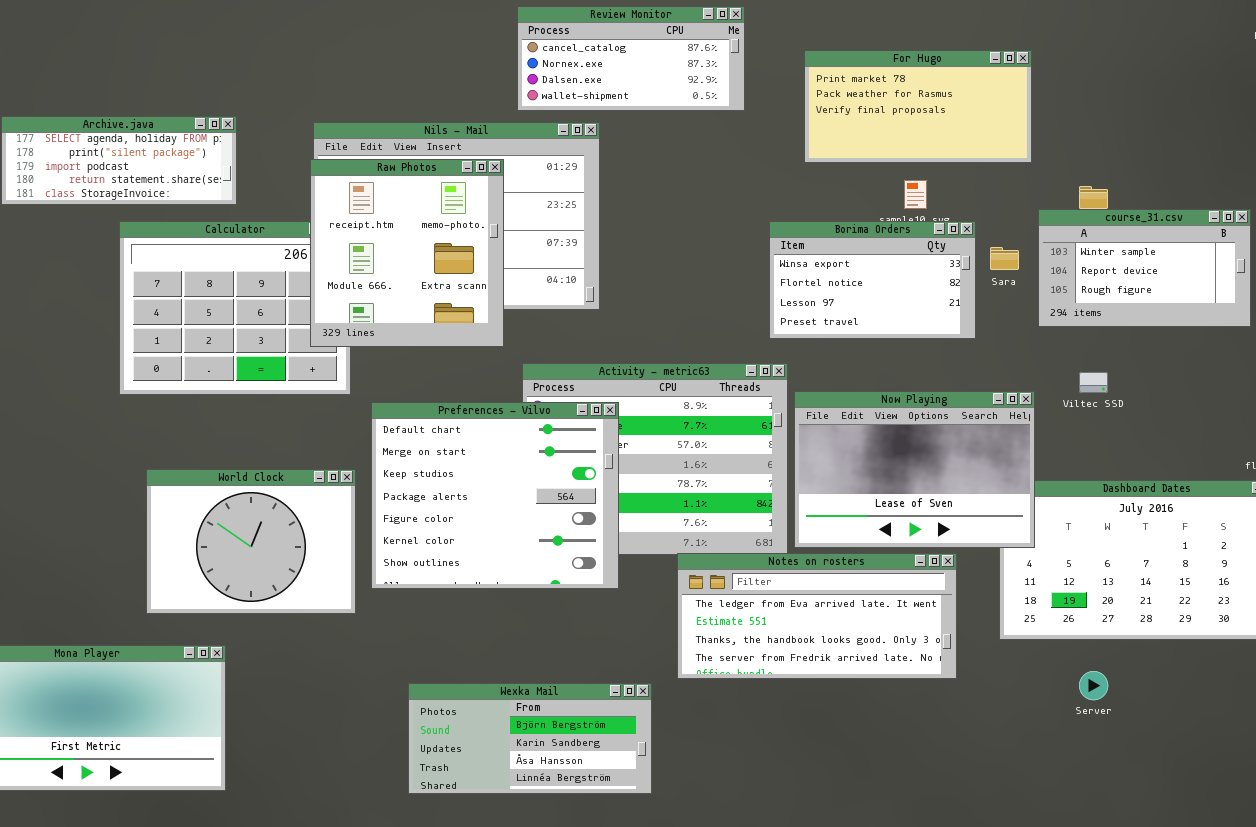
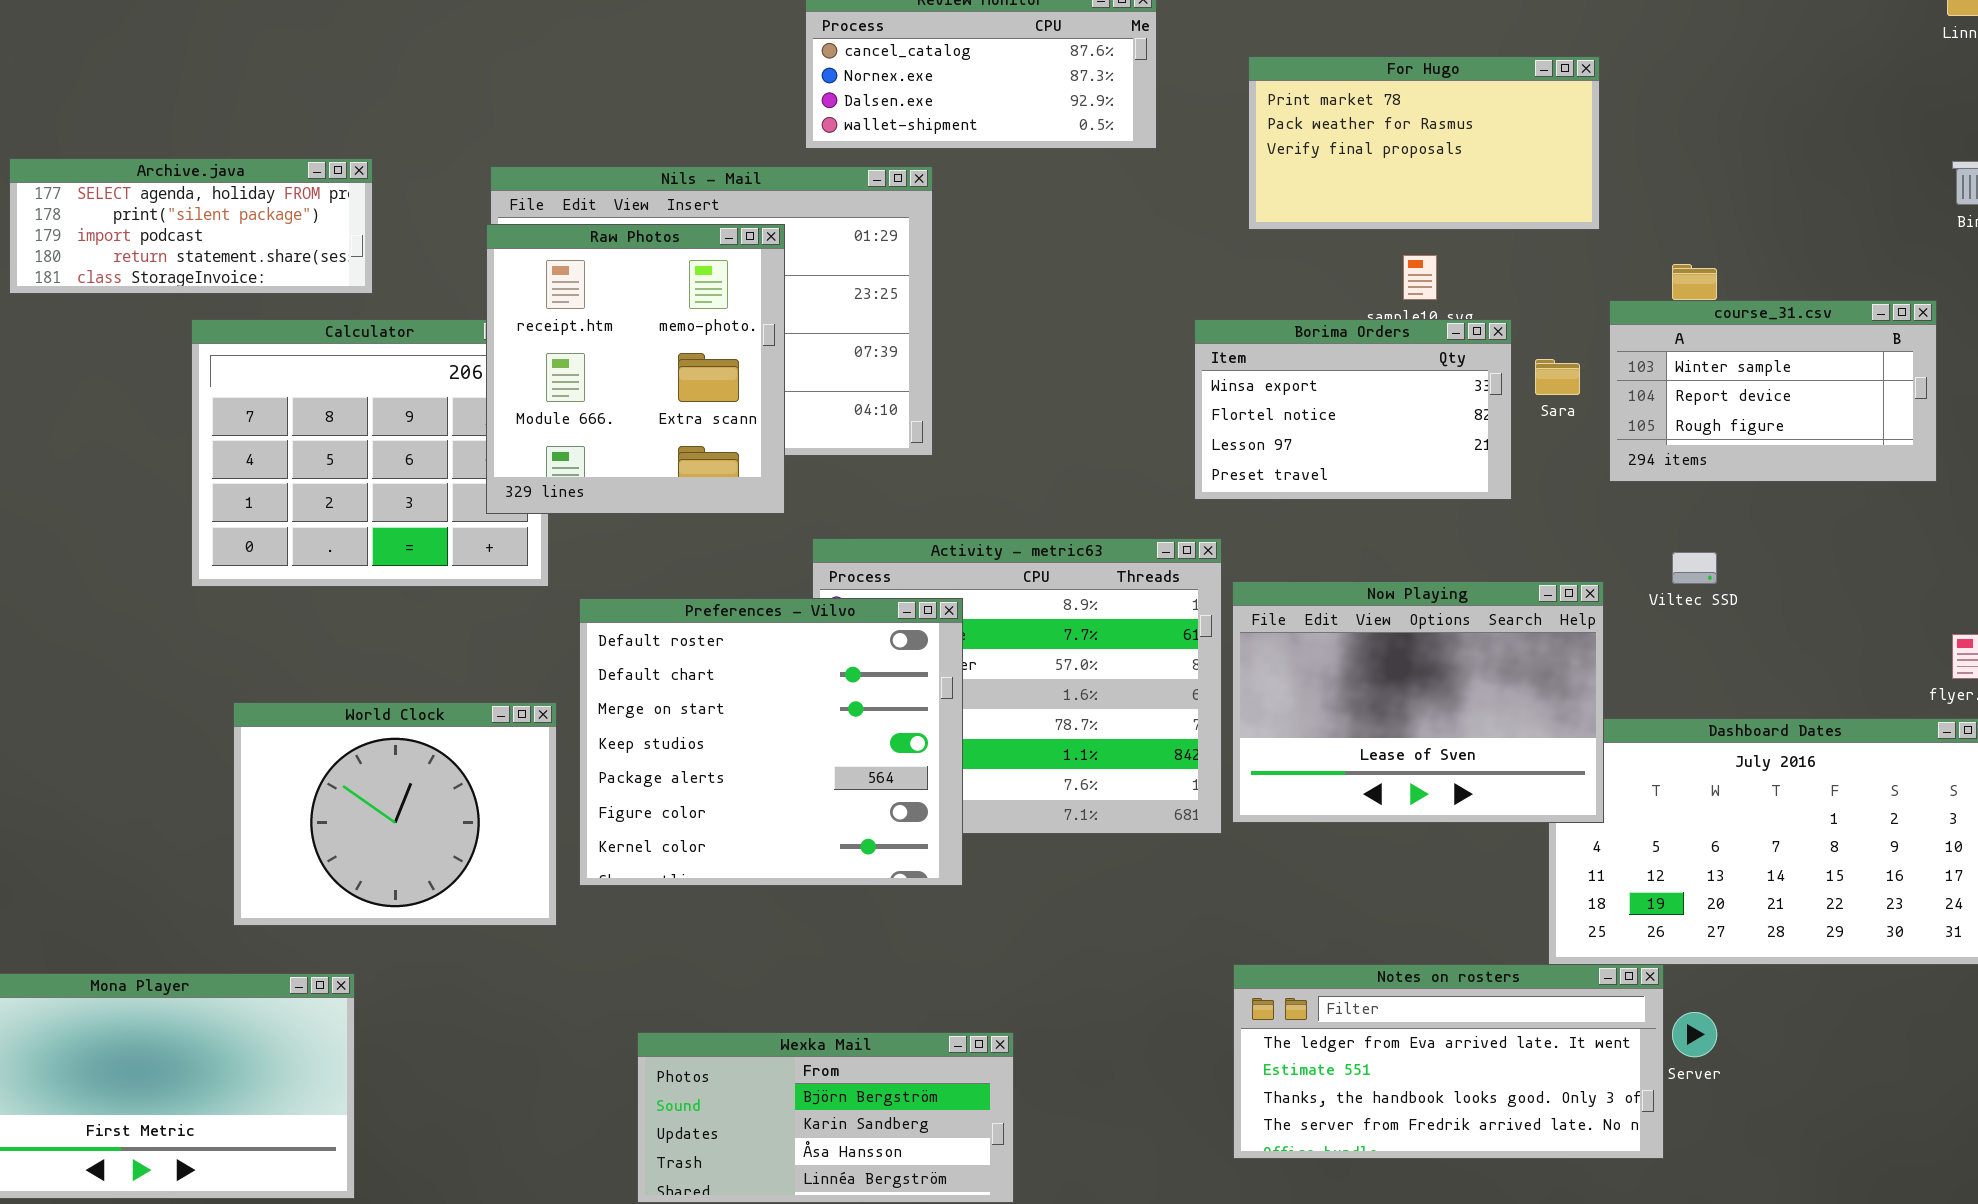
Preferences - Vilvo: [371,402,619,589] -> [579,598,963,886], scrolled up 1 row
Notes on rosters: [677,553,957,679] -> [1233,964,1664,1159], moved

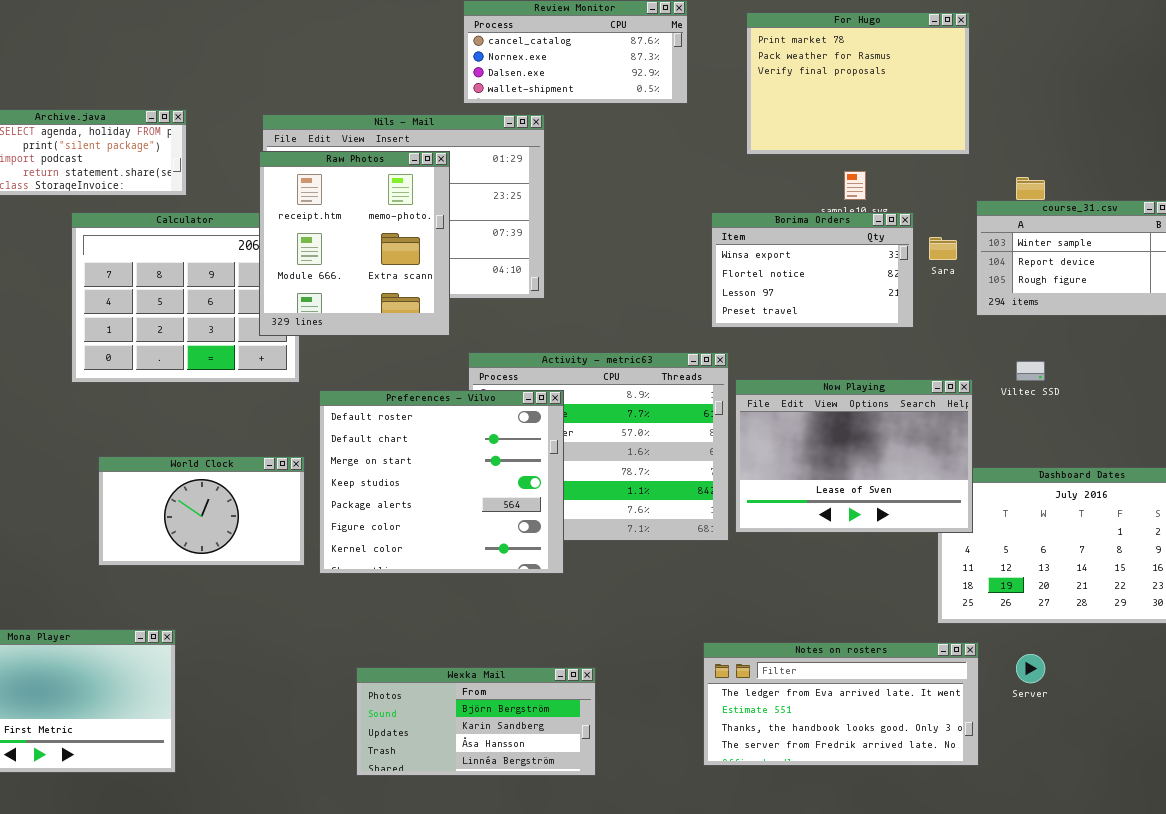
For Hugo: [1248,56,1600,230] -> [746,12,970,155], resized
World Clock: [233,702,557,926] -> [98,456,305,566], resized
Notes on rosters: [1233,964,1664,1159] -> [703,642,979,766], moved

